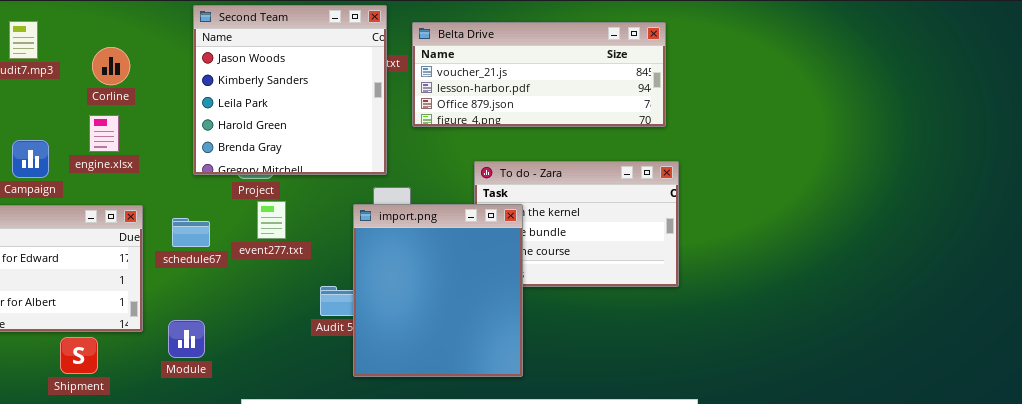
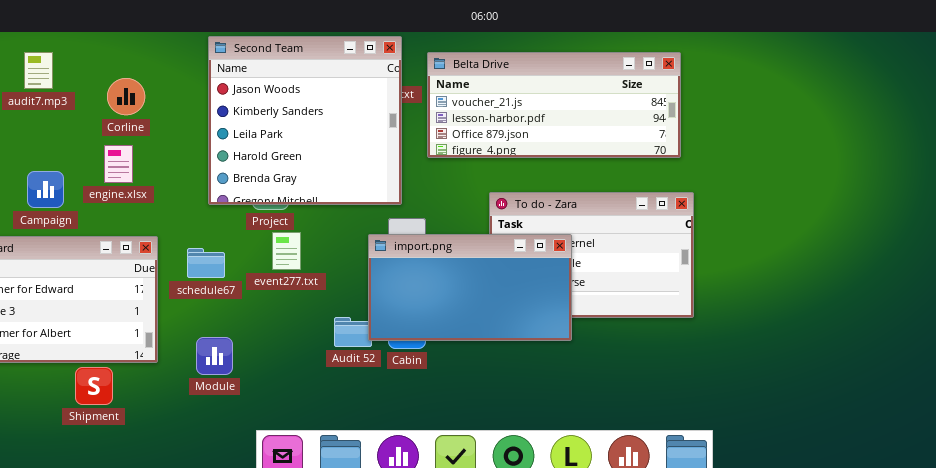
import.png: [353,204,523,377] -> [368,234,572,341], resized
Module: [168,320,205,358] -> [196,337,233,375], moved

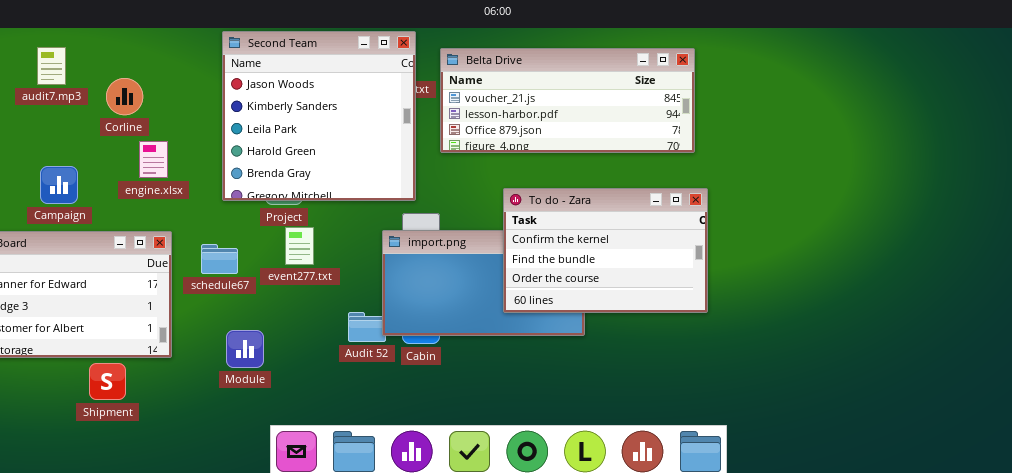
Corline: [107,78,145,115] -> [106,78,143,115], moved
engine.xlsx: [104,145,133,183] -> [139,141,168,178], moved
To do - Zara: [489,192,694,318] -> [503,188,708,313], raised
Module: [196,337,233,375] -> [226,330,264,368], moved

